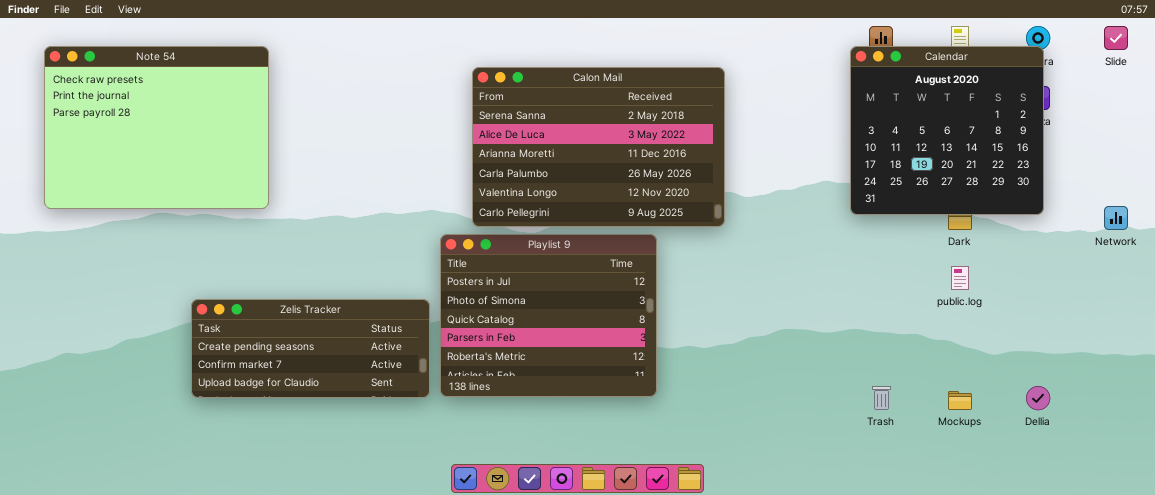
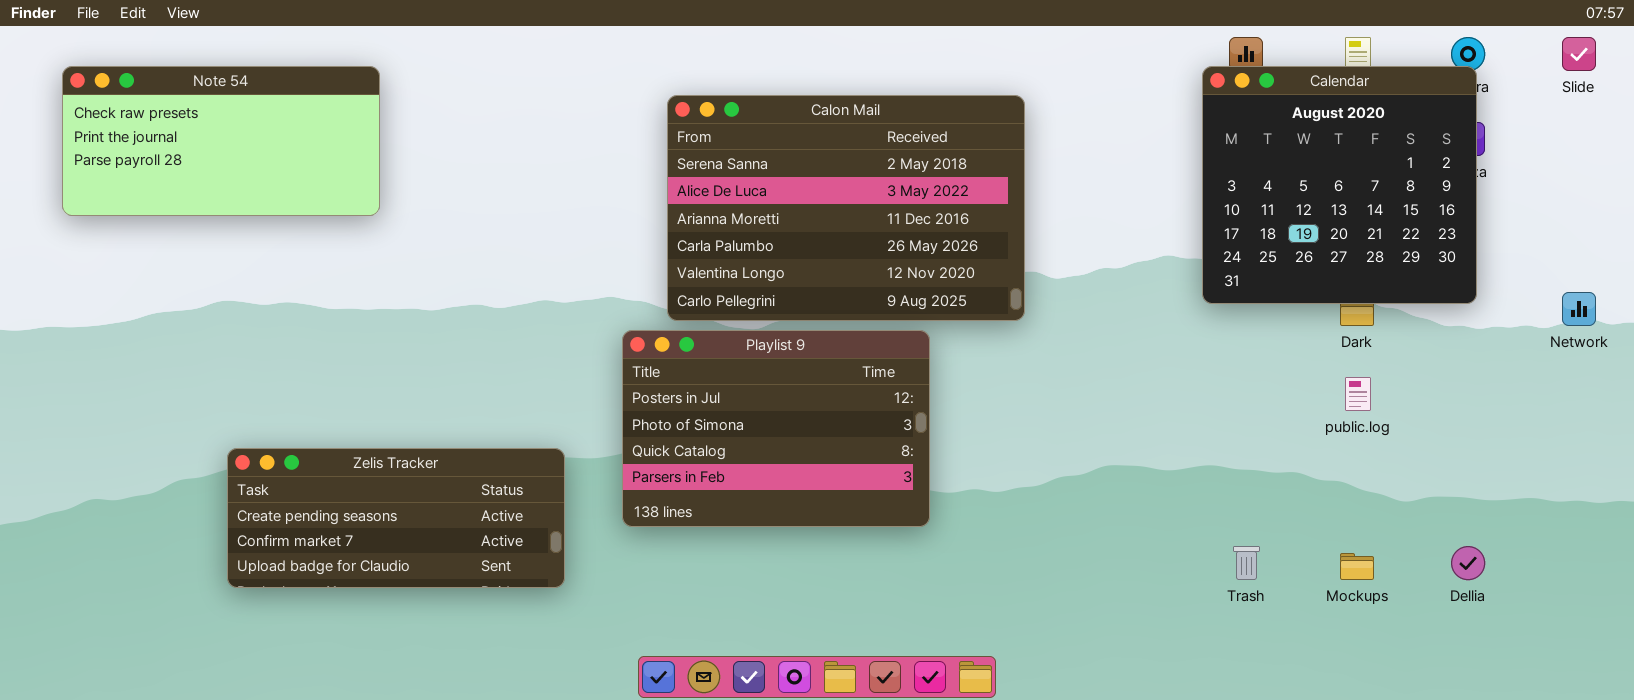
Note 54: [44,46,269,209] -> [62,66,380,216], resized
Playlist 9: [440,234,657,397] -> [622,330,930,527], resized
Zelis Tracker: [191,299,430,398] -> [227,448,565,588], moved

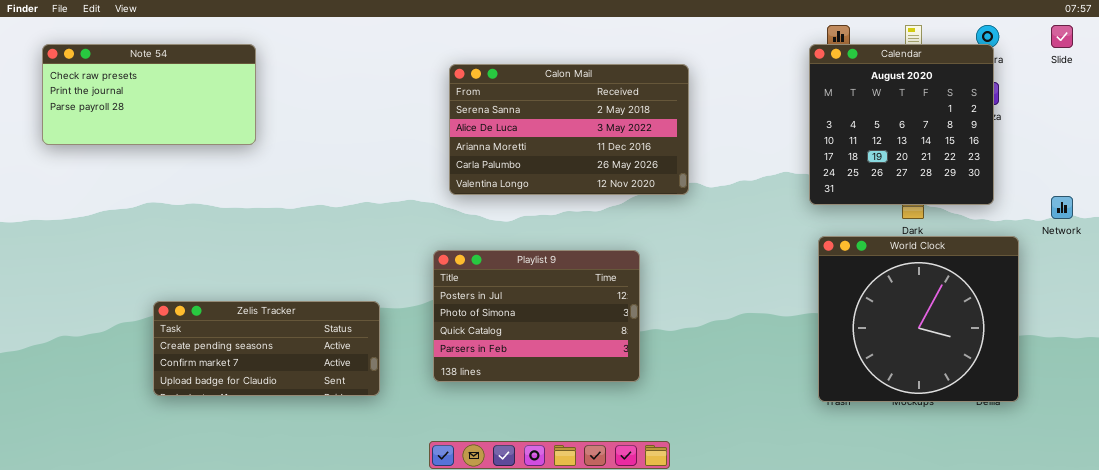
Calon Mail: [667,95,1025,321] -> [449,64,689,195], resized
Playlist 9: [622,330,930,527] -> [433,250,640,382], moved
World Clock: none -> [818,236,1019,402], opened

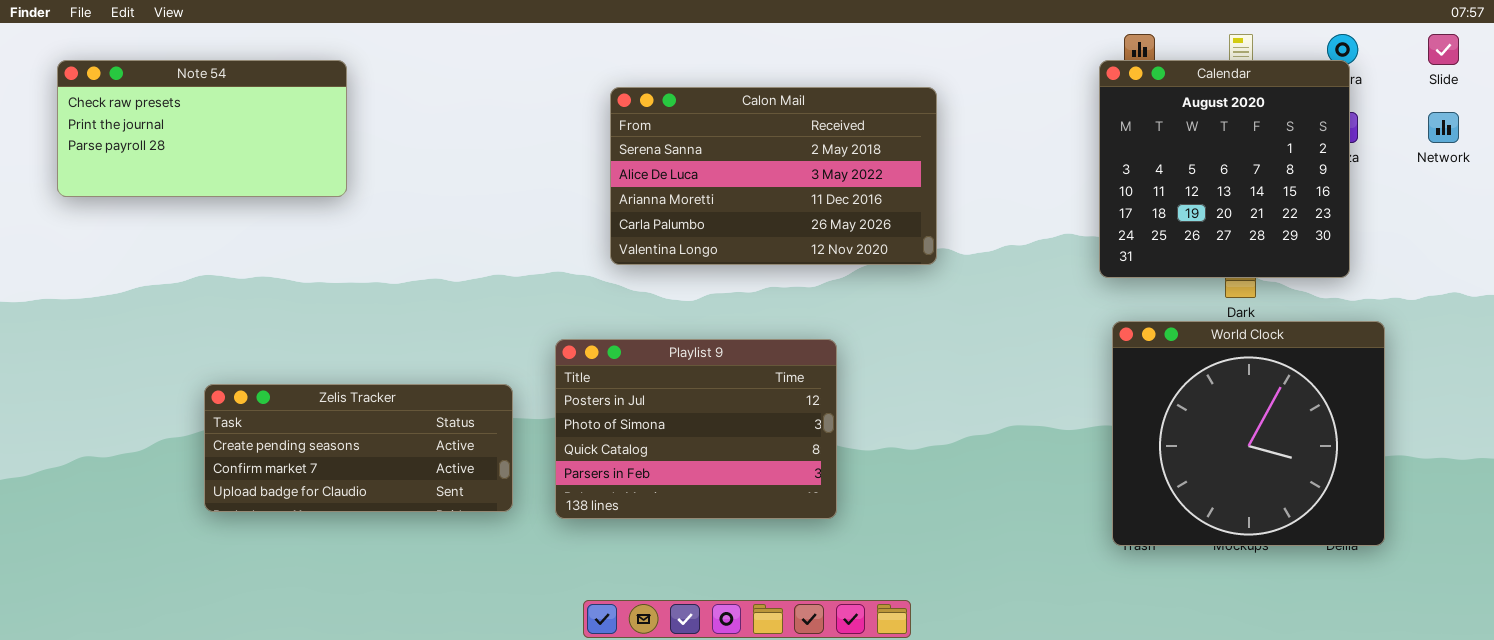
Network: [1051,196,1073,219] -> [1428,112,1459,143], moved
Playlist 9: [433,250,640,382] -> [555,339,837,519], moved
Zelis Tracker: [153,301,380,396] -> [204,384,513,512], moved

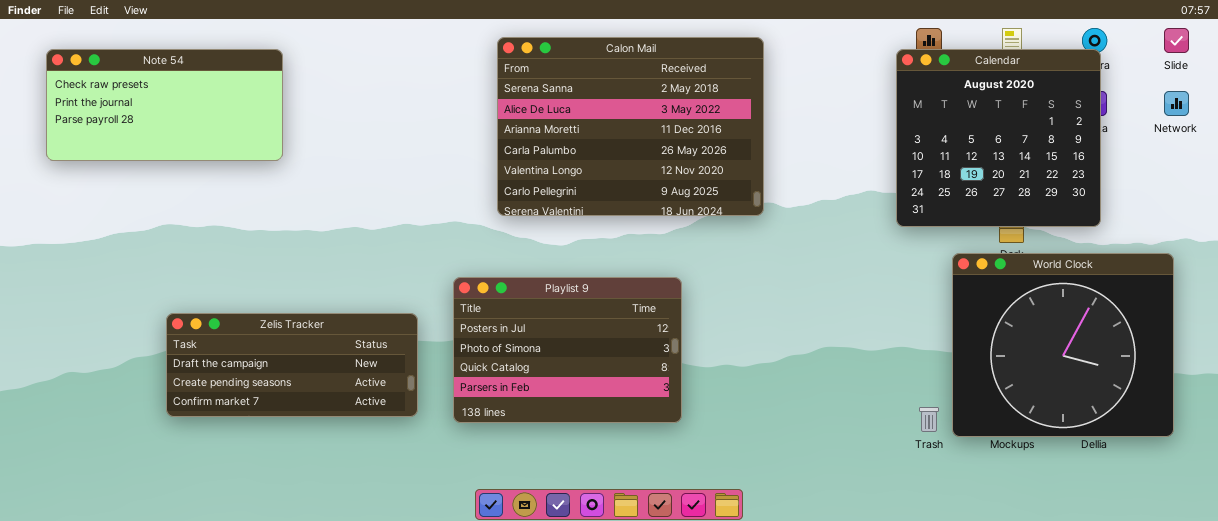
Calon Mail: [610,87,937,265] -> [497,37,764,216], resized
World Clock: [1112,321,1385,546] -> [952,253,1174,437], moved
Zelis Tracker: [204,384,513,512] -> [166,313,418,417], scrolled up 1 row

